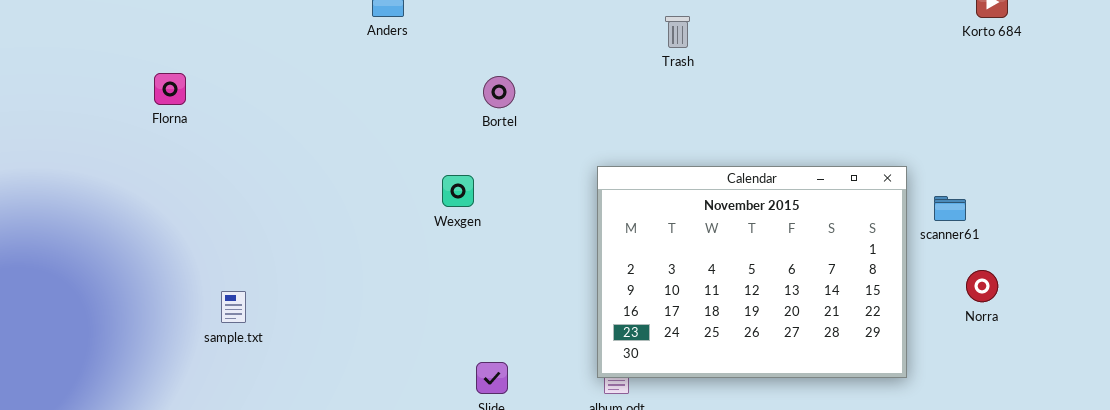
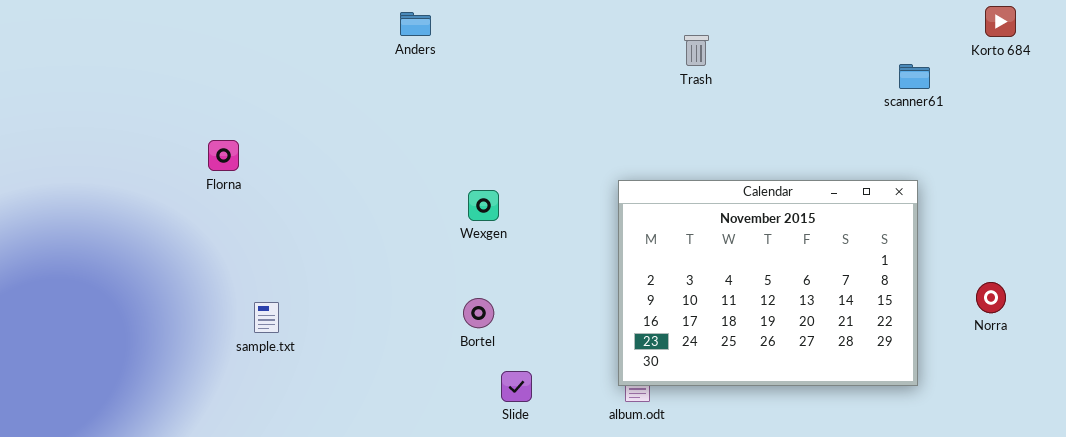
Florna: [154,73,186,105] -> [208,140,239,171], moved
Bortel: [483,76,515,108] -> [463,298,494,328], moved
scanner61: [934,196,966,221] -> [899,64,930,89], moved

